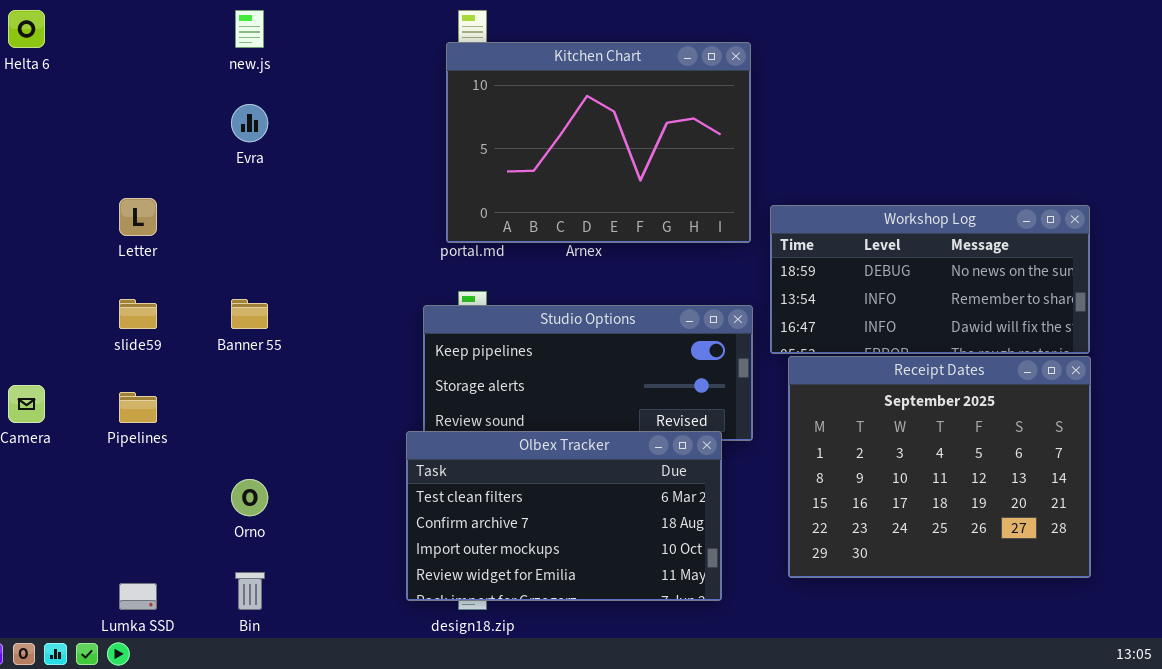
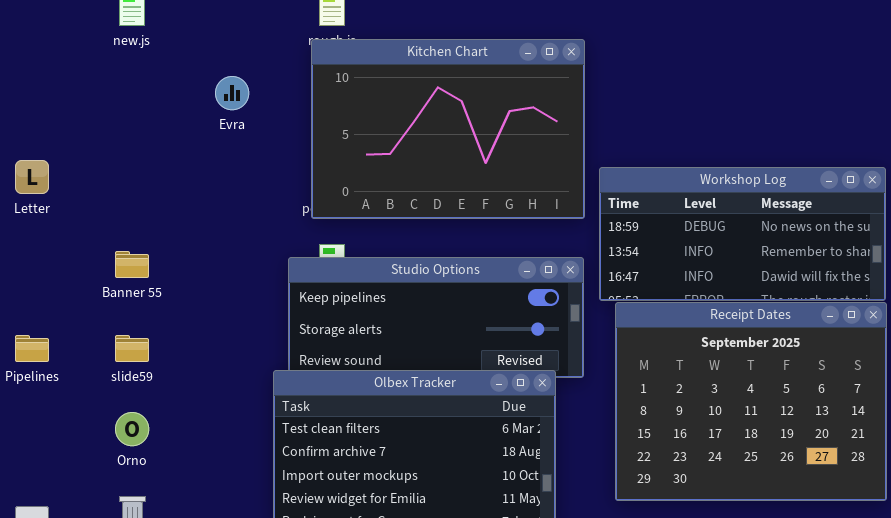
Kitchen Chart: [446,42,751,243] -> [311,39,585,219], moved
Evra: [231,104,268,142] -> [215,76,249,110], moved
slide59: [119,299,157,329] -> [115,335,149,362], moved

